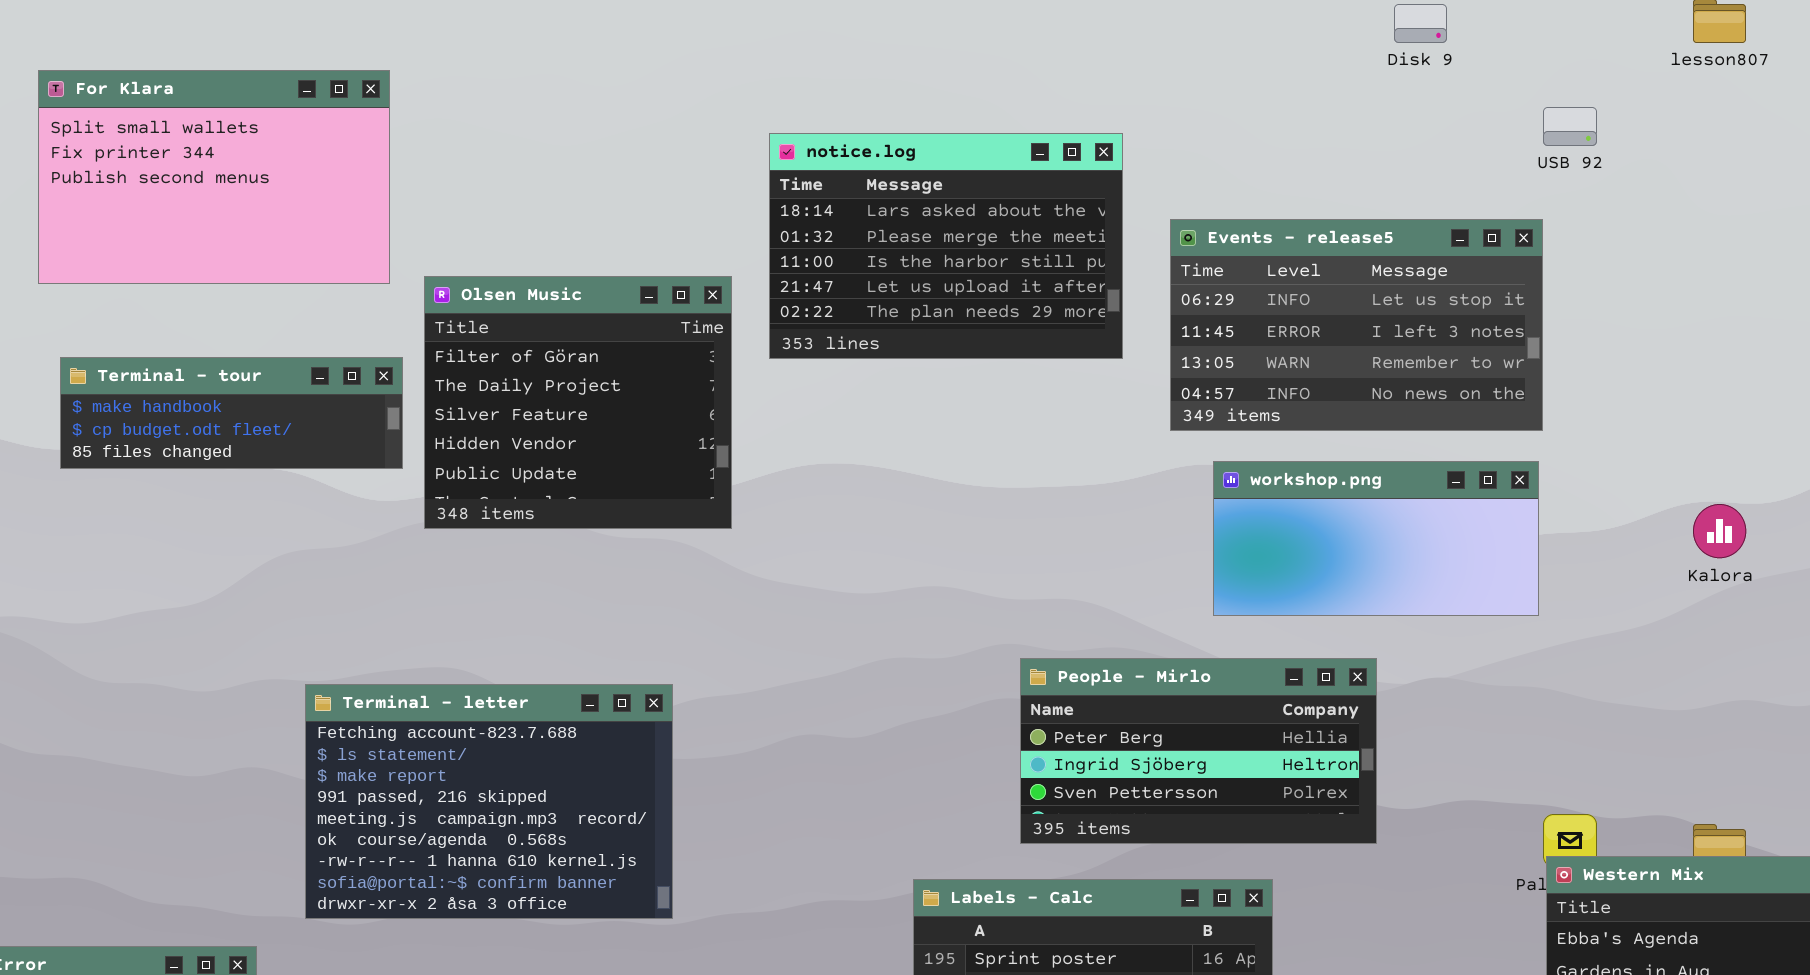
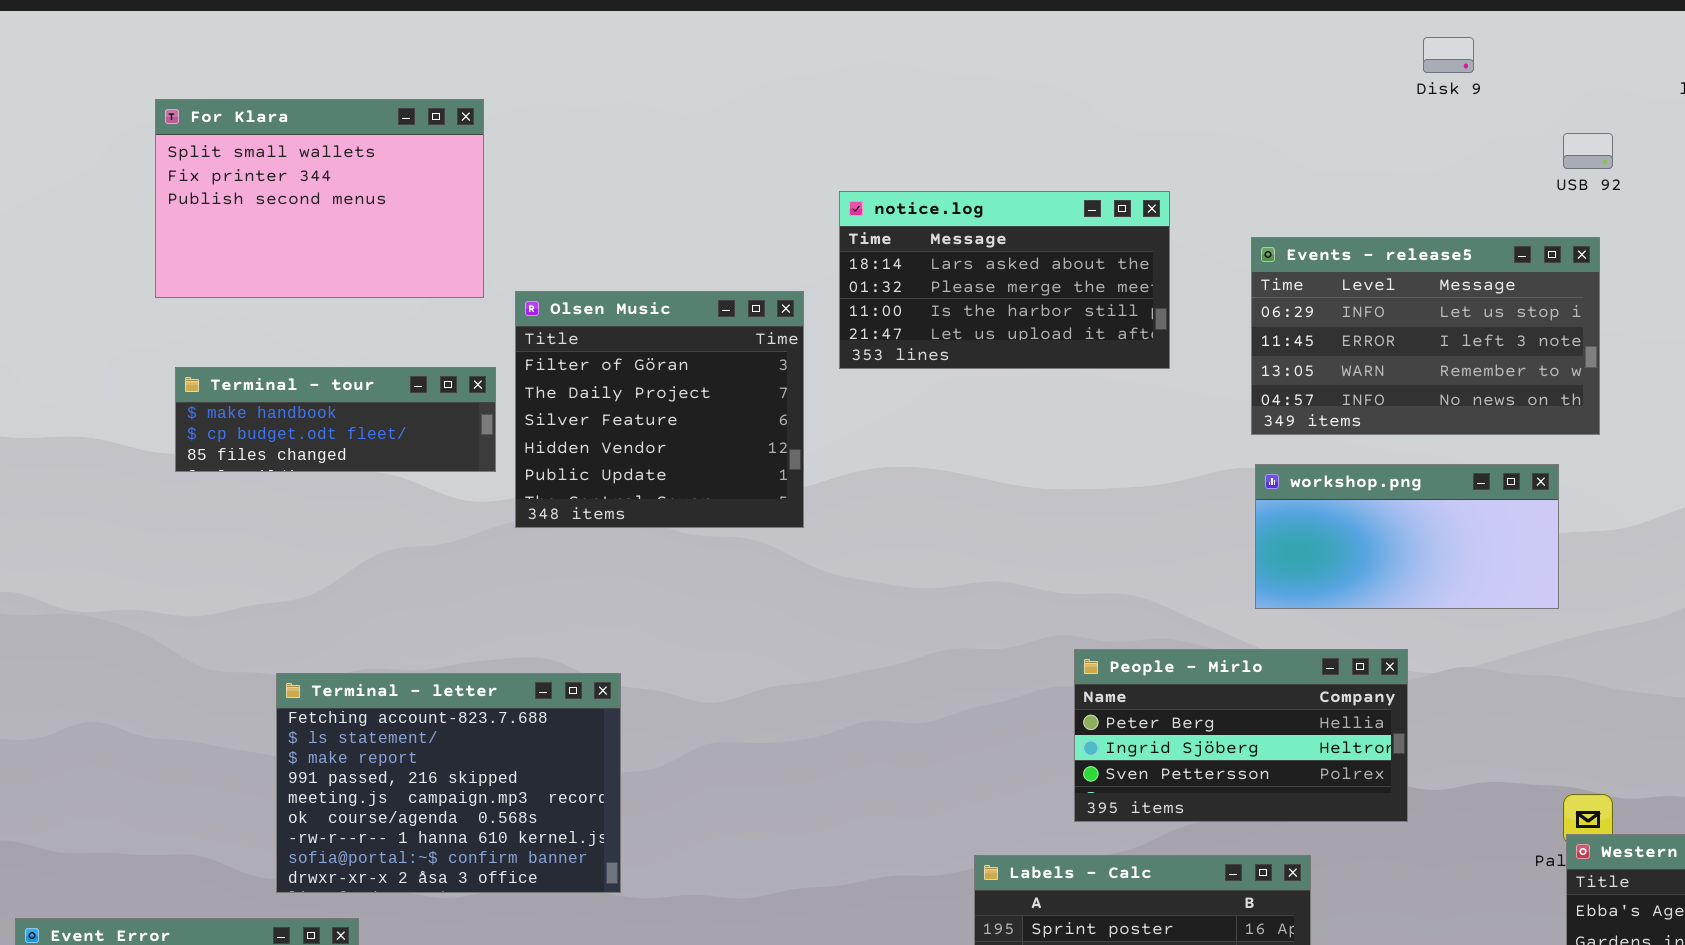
notice.log: [769,133,1123,359] -> [839,191,1170,369], resized
Events - release5: [1170,219,1543,431] -> [1251,237,1600,435], moved
Terminal - letter: [305,684,673,919] -> [276,673,621,893], moved

